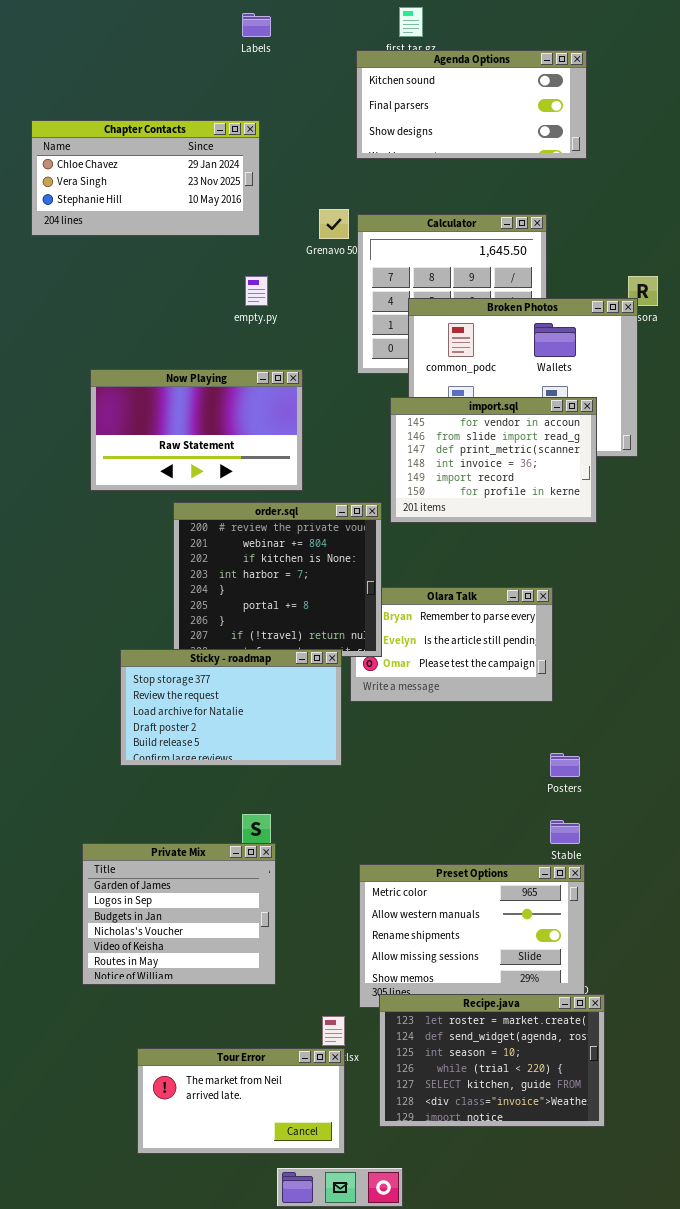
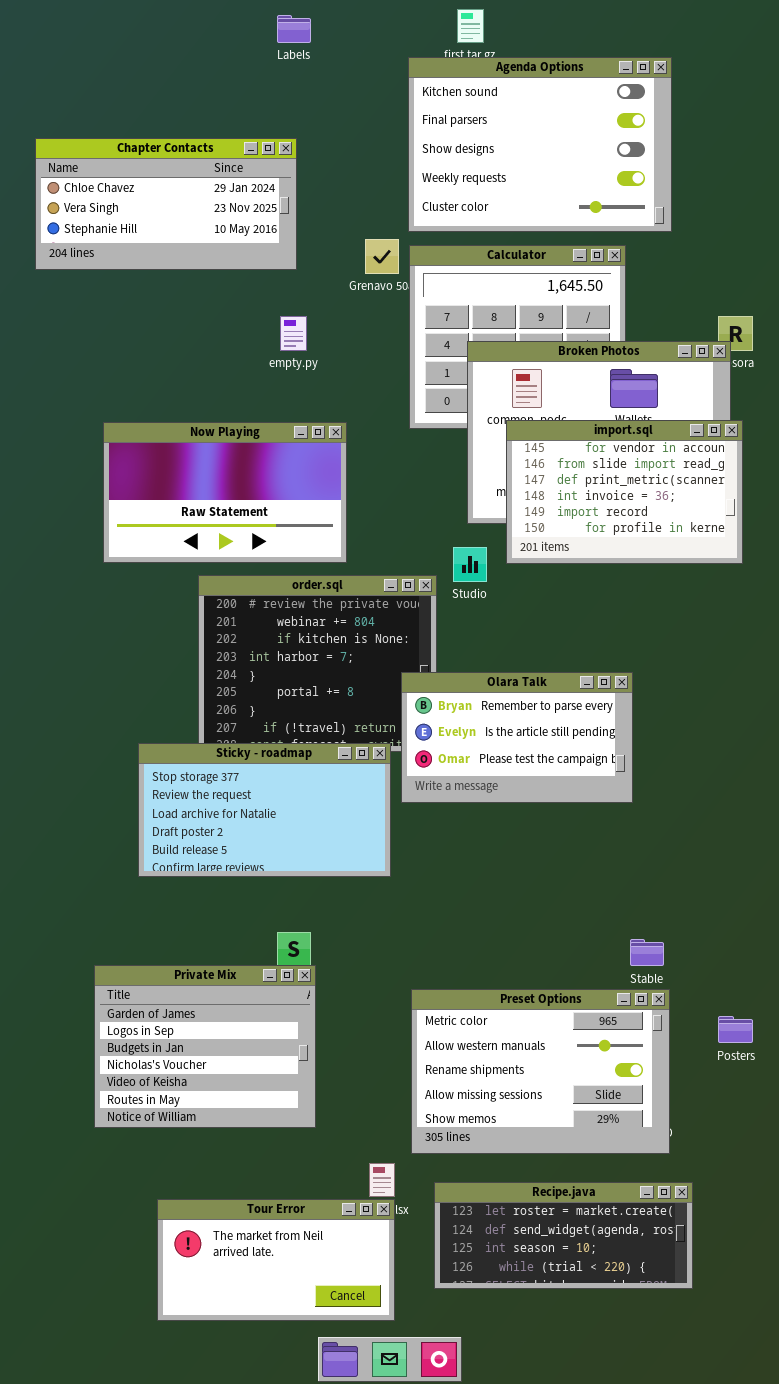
Agenda Options: [356,50,587,159] -> [408,57,672,232], resized
import.sql: [390,397,597,523] -> [506,420,743,564], moved
Olara Talk: [350,587,553,702] -> [401,672,633,803], raised
Posters: [550,753,580,777] -> [718,1016,753,1043], moved
Recipe.java: [379,994,605,1127] -> [434,1182,693,1289], resized

